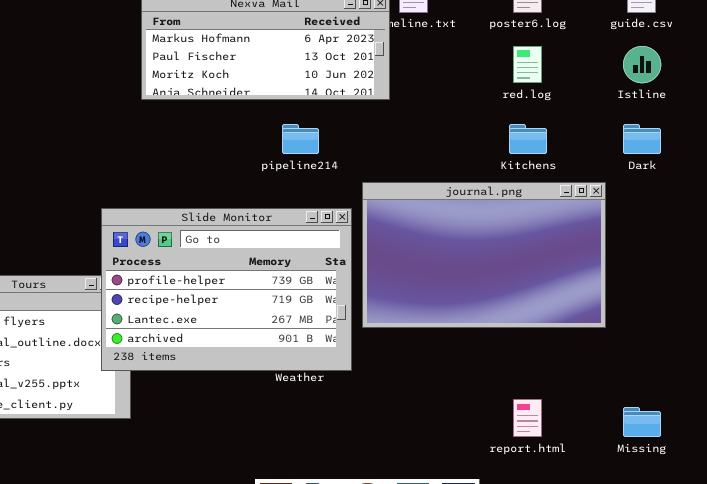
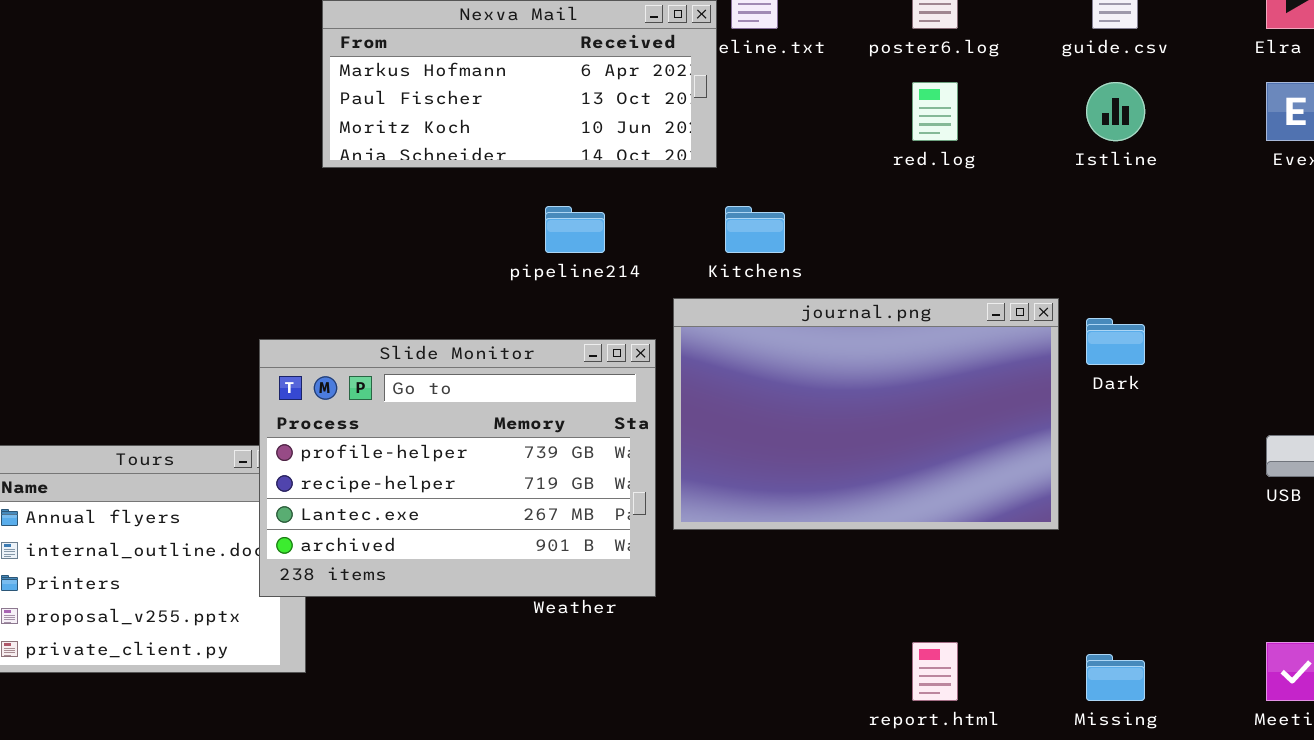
Kitchens: [509,124,547,154] -> [725,206,785,253], moved
Dark: [623,124,661,154] -> [1086,318,1145,365], moved

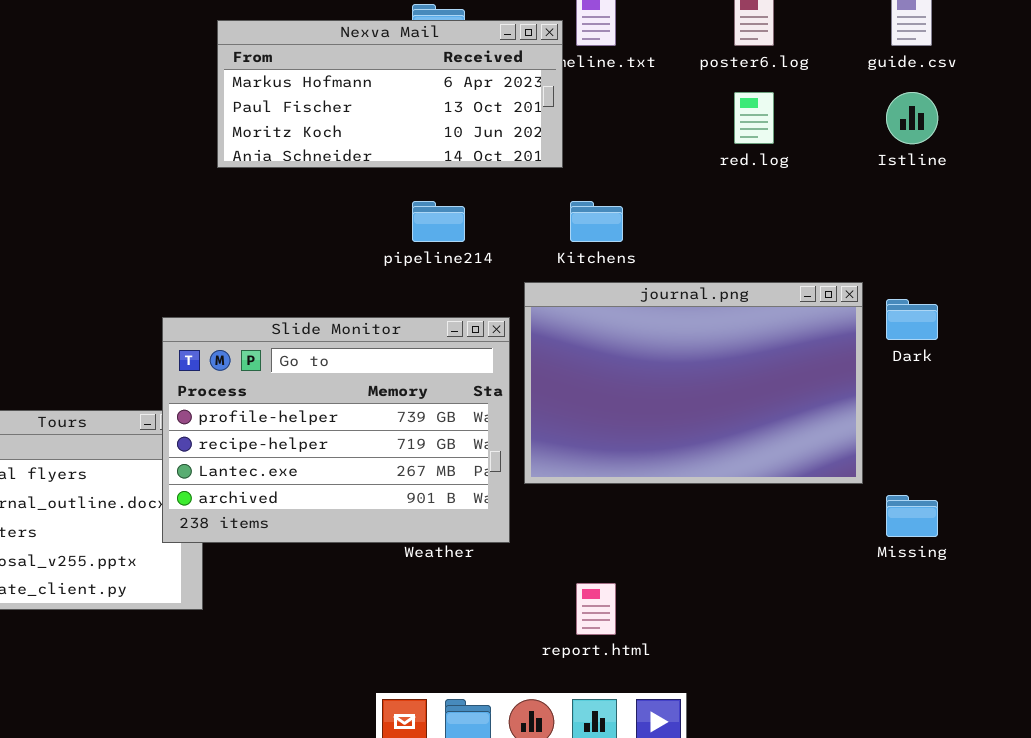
report.html: [912,642,958,701] -> [576,583,616,635], moved
Missing: [1086,654,1145,701] -> [886,495,938,537], moved

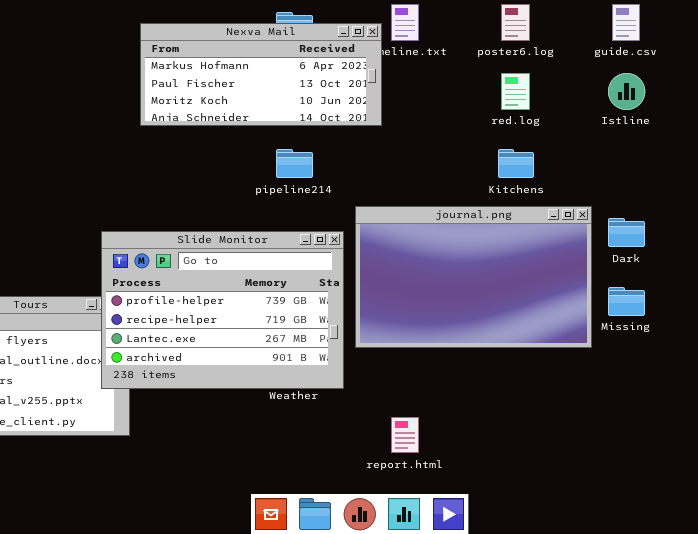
Kitchens: [570,201,623,242] -> [498,149,534,178], moved
Missing: [886,495,938,537] -> [608,287,645,316], moved

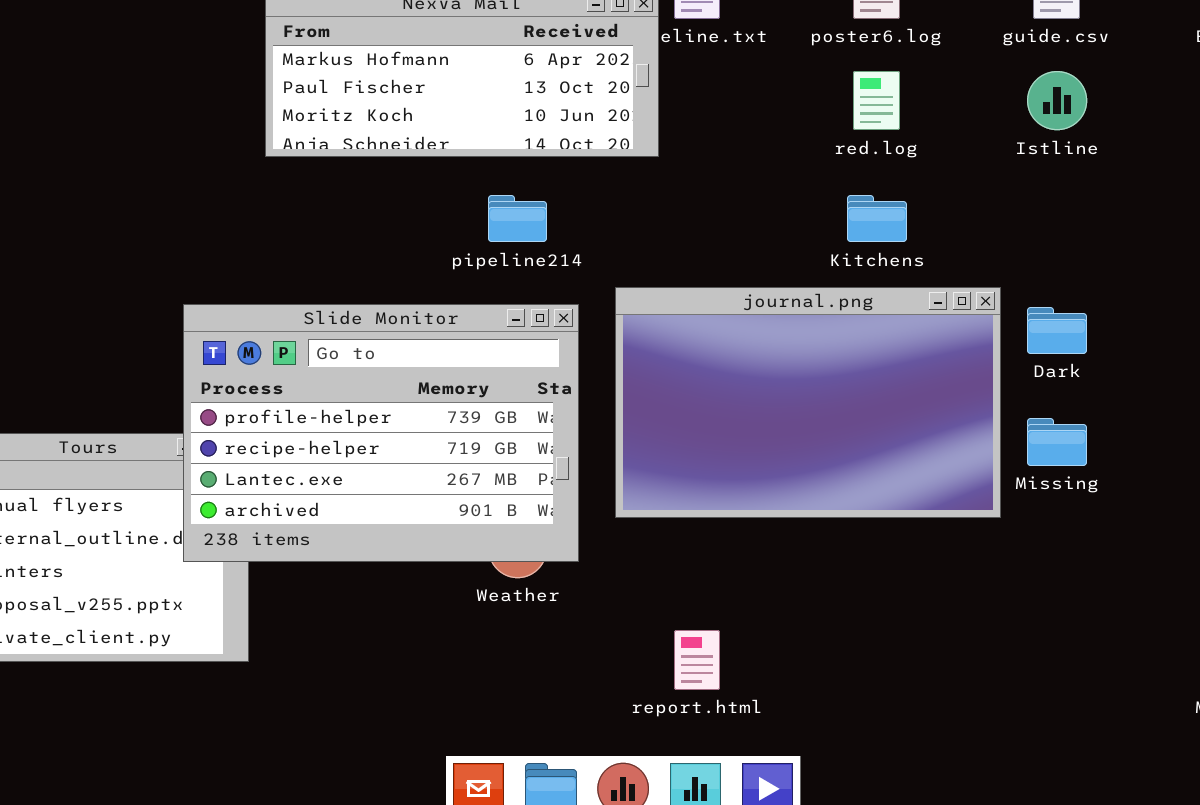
Slide Monitor: [101,231,344,389] -> [183,304,579,562], moved

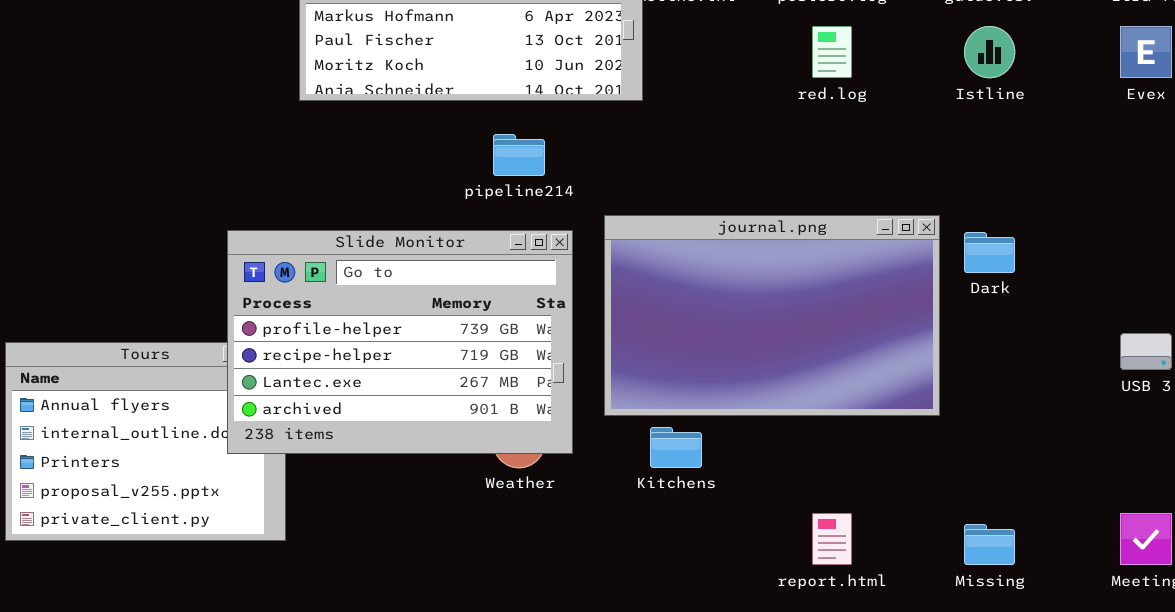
Kitchens: [847,195,907,242] -> [650,427,702,468], moved
Missing: [1027,418,1087,466] -> [964,524,1015,565], moved
report.html: [674,630,720,690] -> [812,513,852,565], moved

